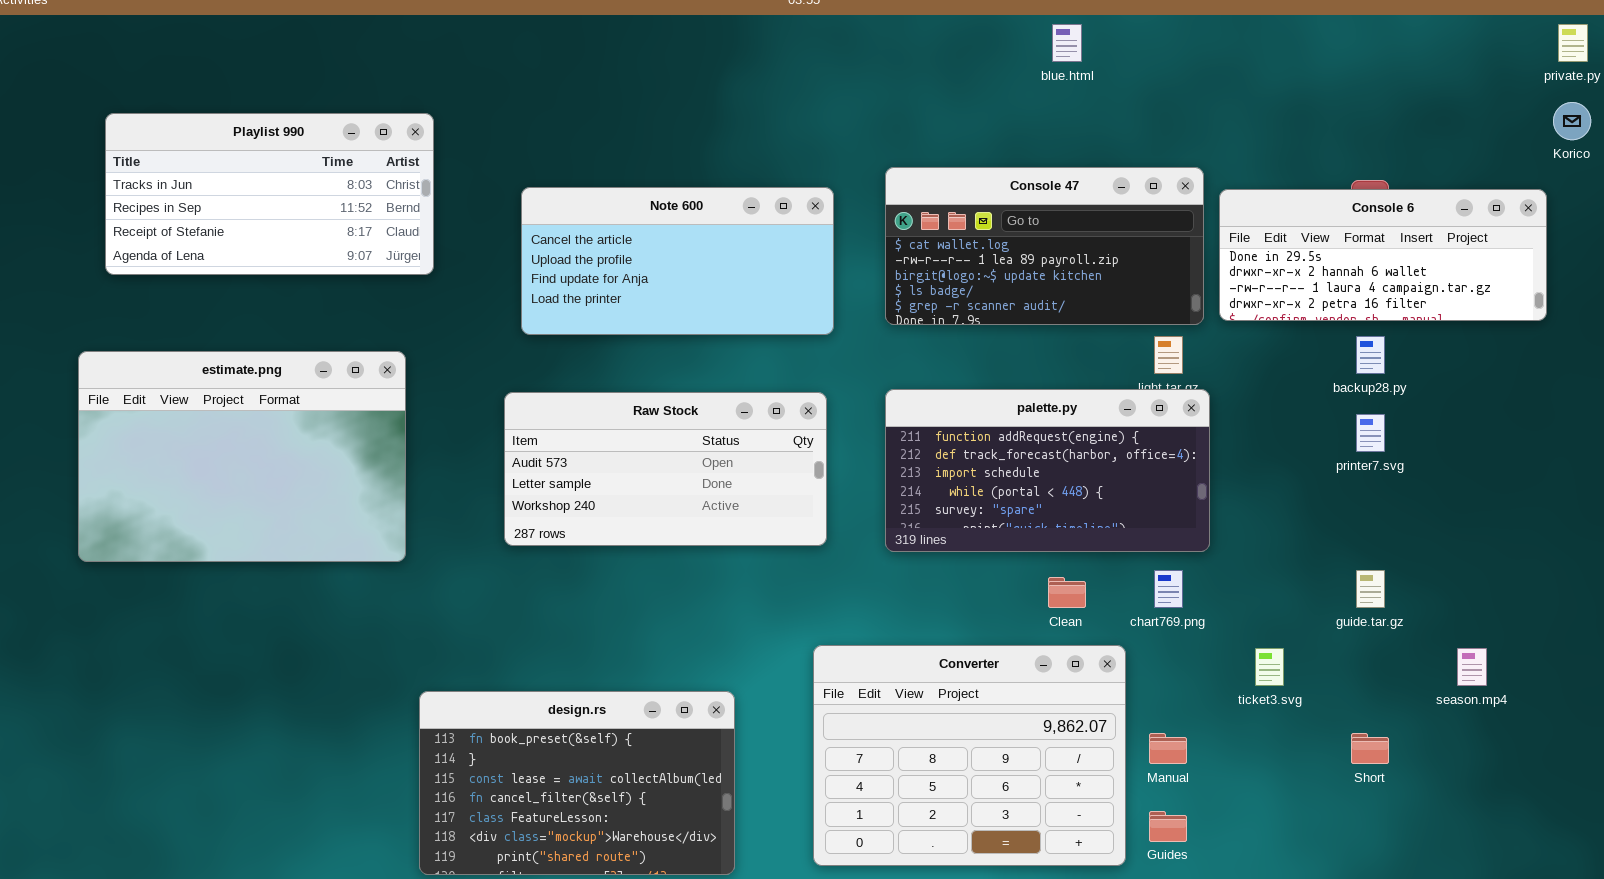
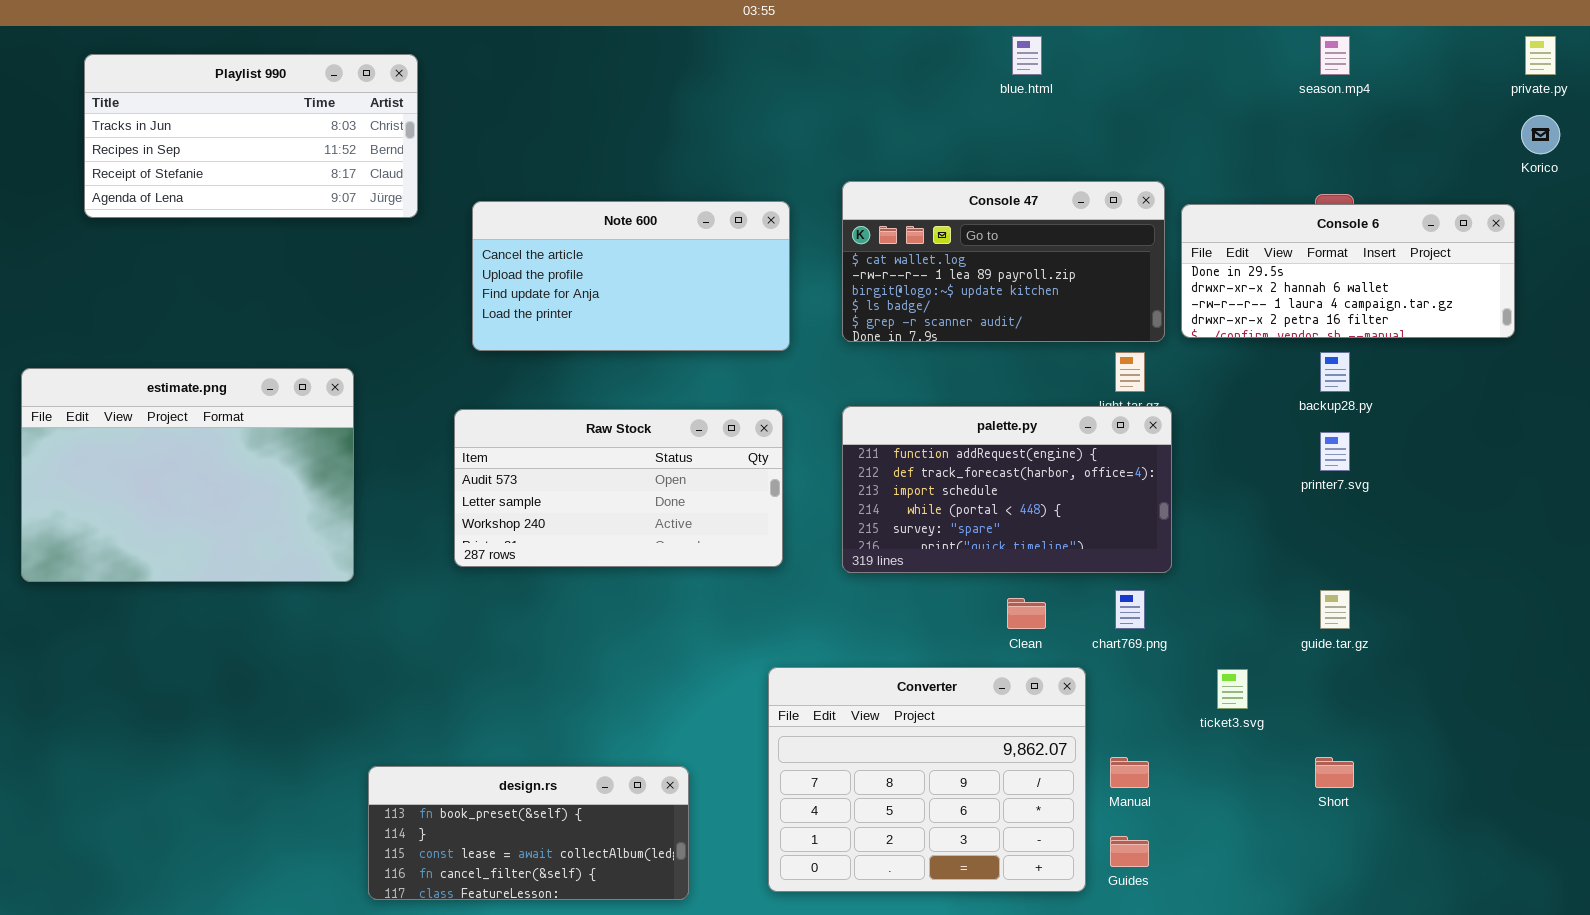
Playlist 990: [105,113,434,275] -> [84,54,418,218], moved
season.mp4: [1457,648,1487,686] -> [1320,36,1350,75], moved
design.rs: [419,691,735,875] -> [368,766,689,900], resized

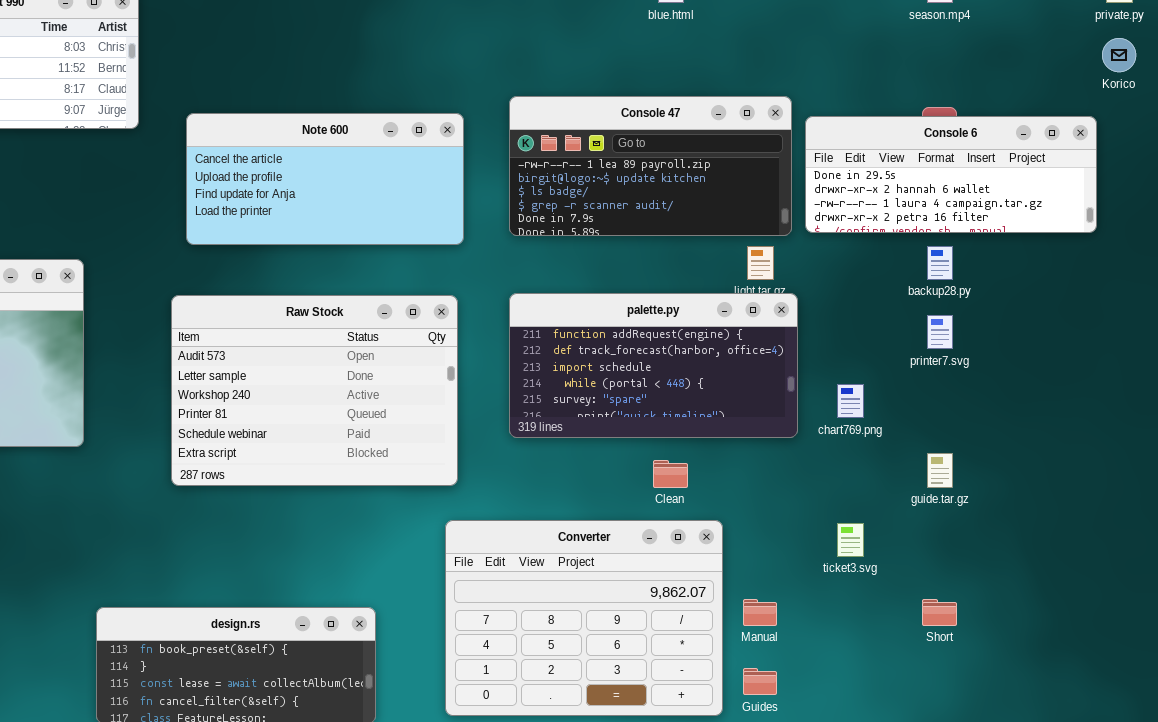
Console 47: [842,181,1165,342] -> [509,96,792,236], scrolled down 1 row
Raw Stock: [454,409,783,567] -> [171,295,458,486], resized
chart769.png: [1115,590,1145,629] -> [837,384,864,418], moved

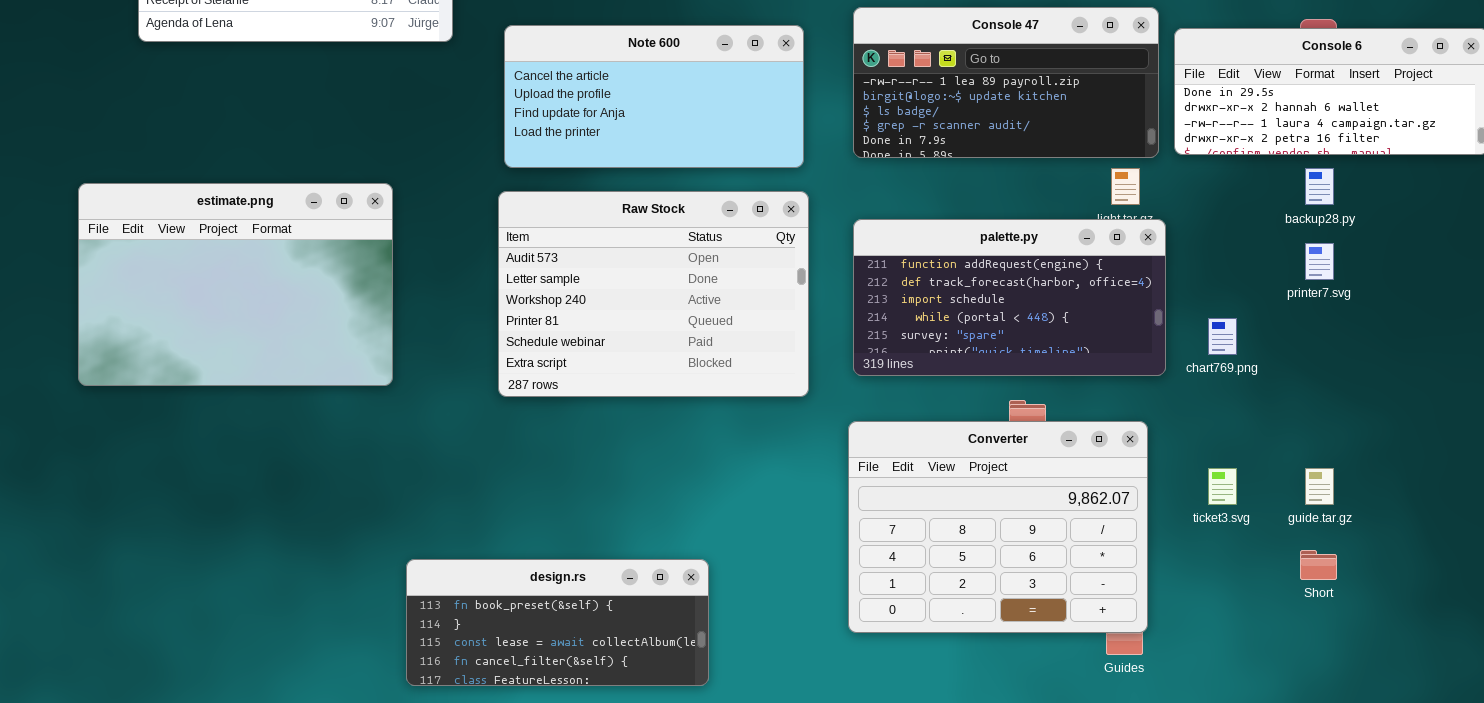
Raw Stock: [171,295,458,486] -> [498,191,809,397], moved
guide.tar.gz: [927,453,953,488] -> [1305,468,1334,505], moved
Converter: [445,520,723,716] -> [848,421,1148,633], moved

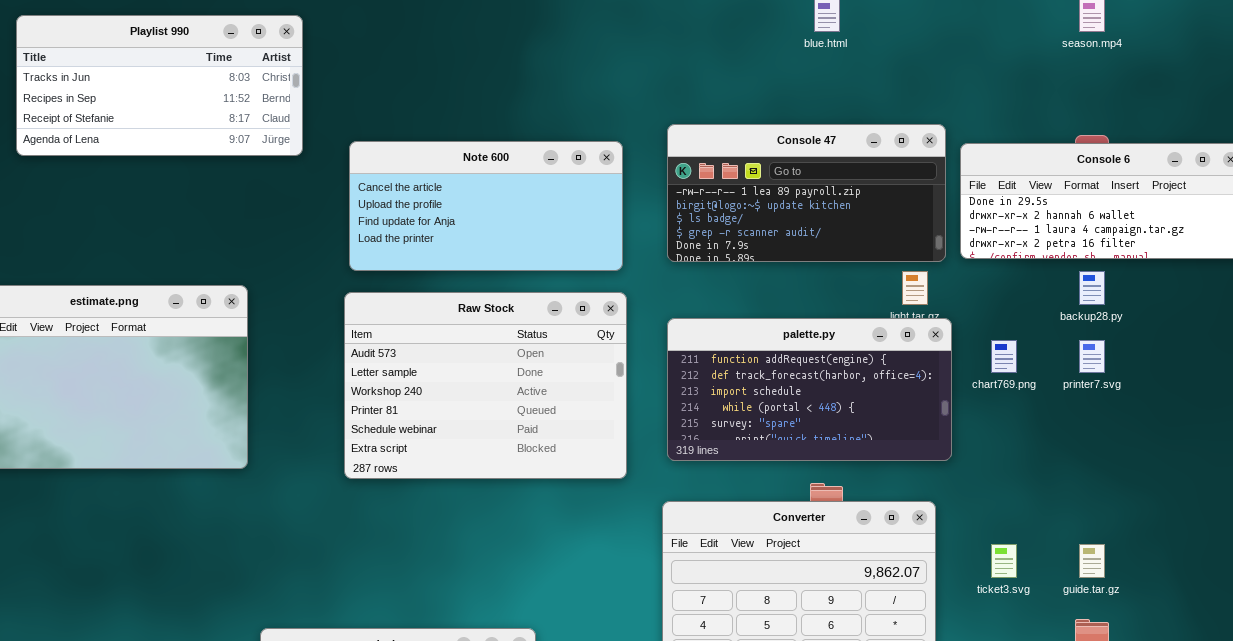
chart769.png: [1208,318,1237,355] -> [991,340,1017,373], moved

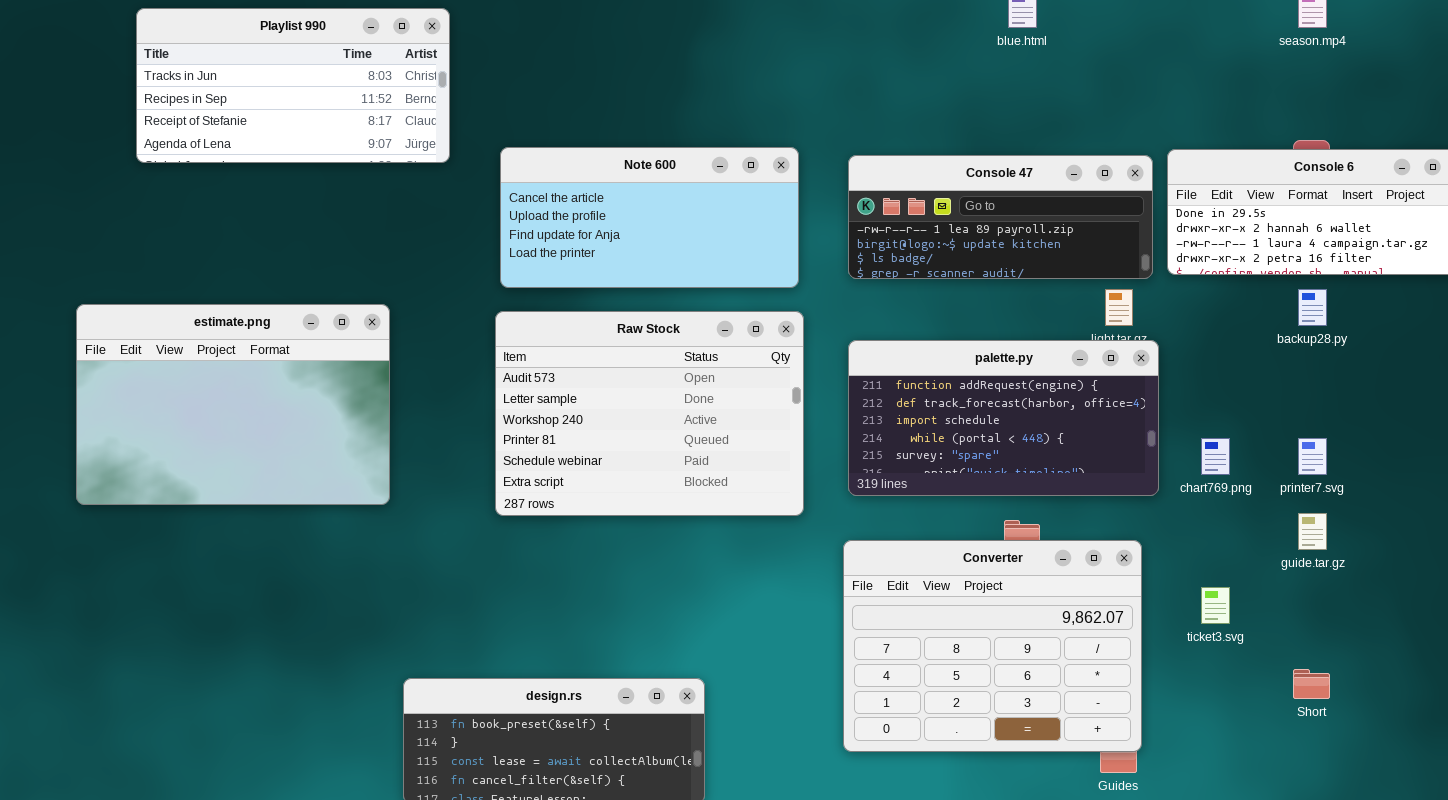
Console 47: [667,124,946,262] -> [848,155,1153,279], resized
chart769.png: [991,340,1017,373] -> [1201,438,1230,475], moved
printer7.svg: [1079,340,1105,373] -> [1298,438,1327,475], moved
guide.tar.gz: [1079,544,1105,578] -> [1298,513,1327,550], moved

